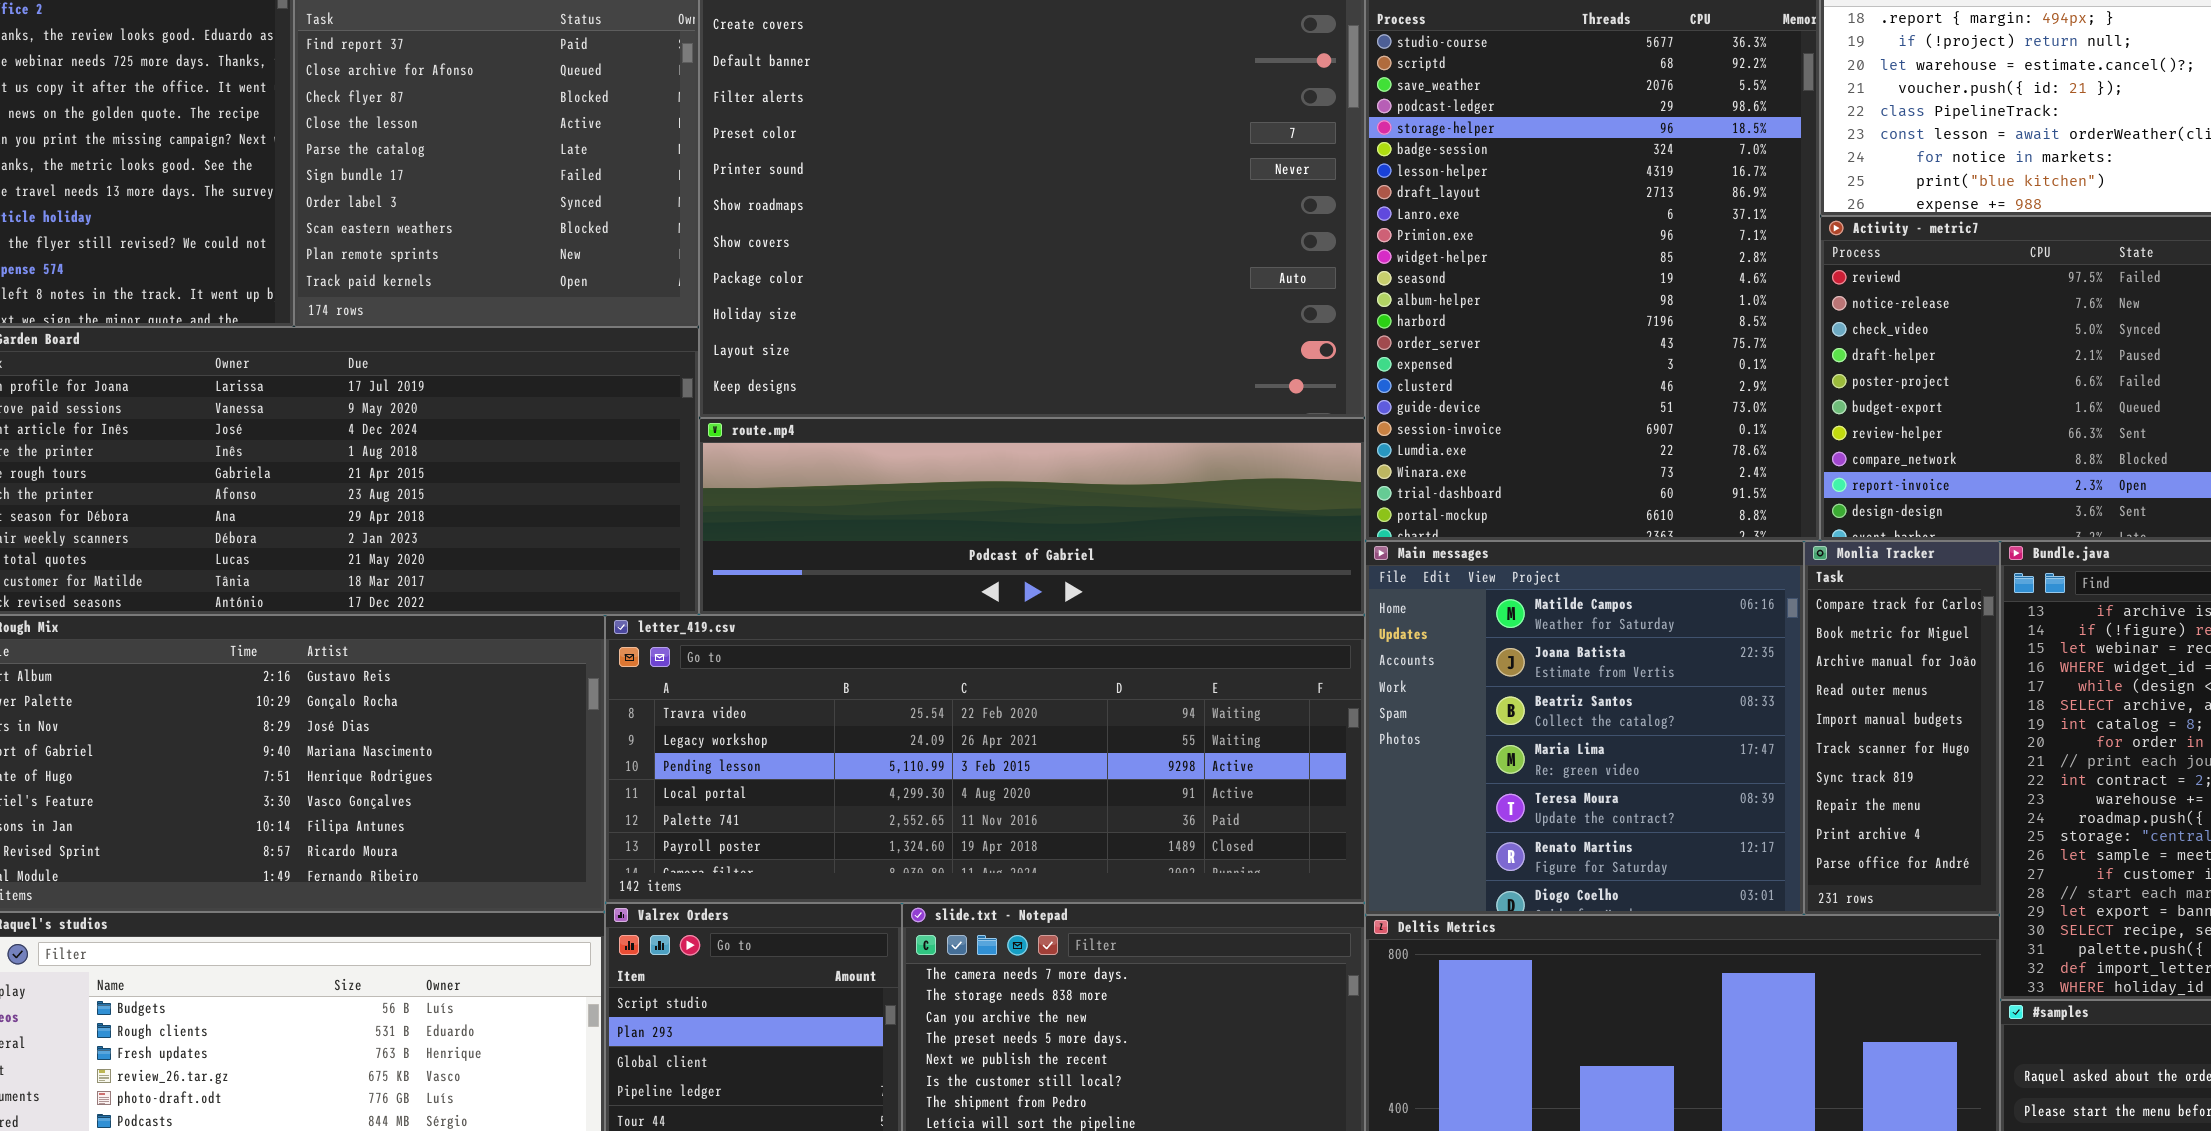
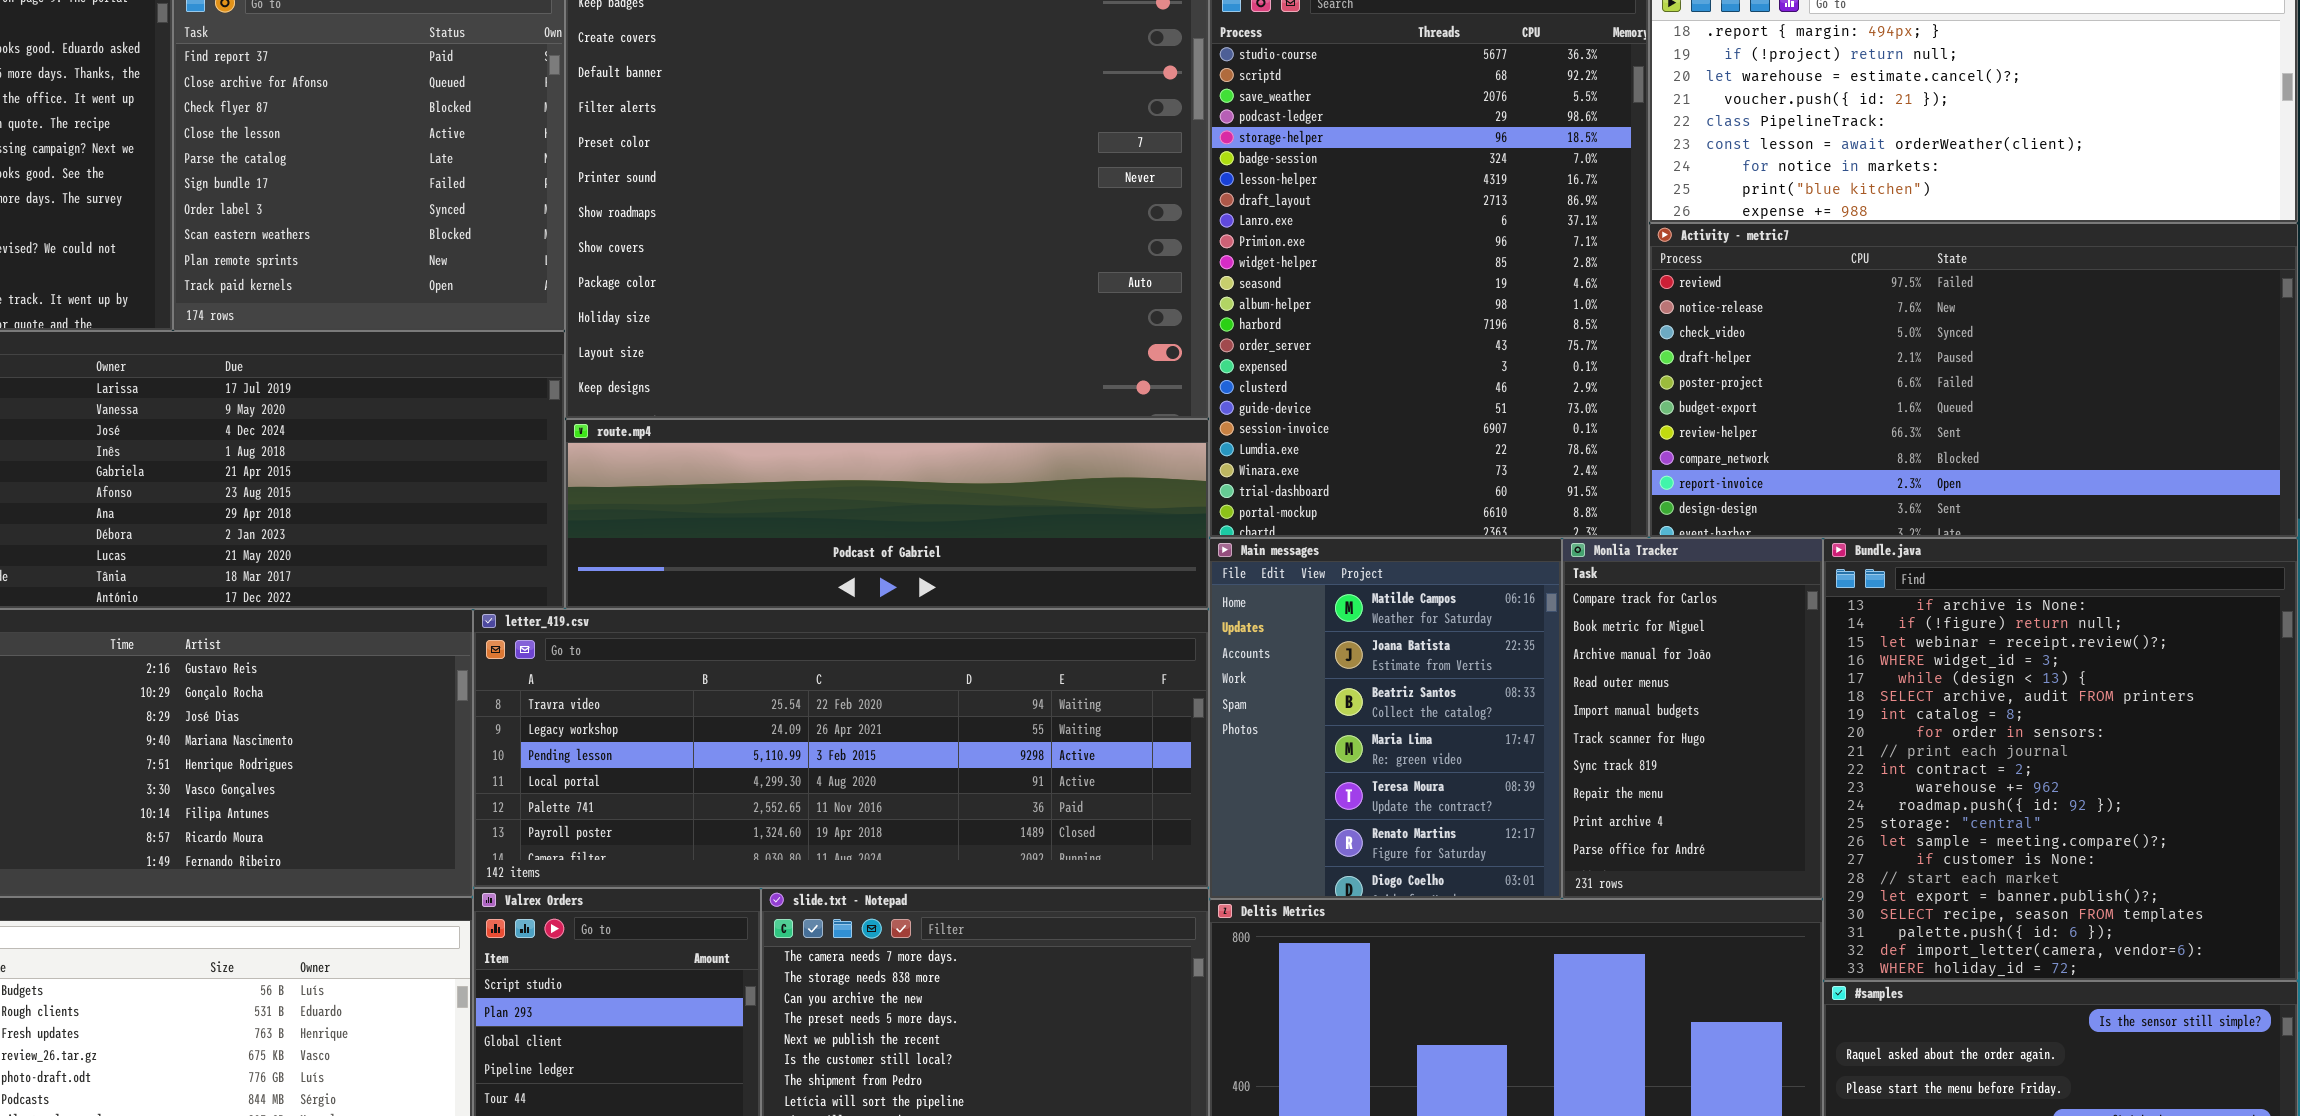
Main messages: [1365,541,1804,915] -> [1209,538,1562,899], resized
Monlia Tracker: [1804,541,2000,915] -> [1562,538,1823,899], resized

